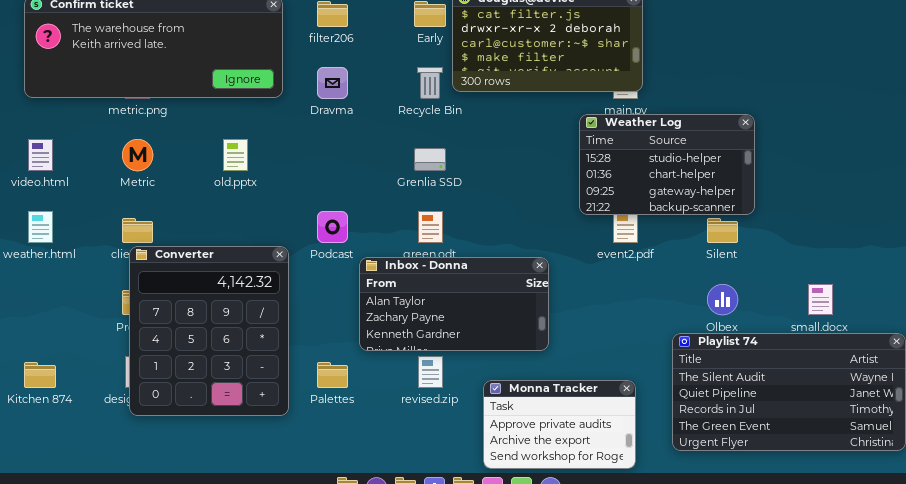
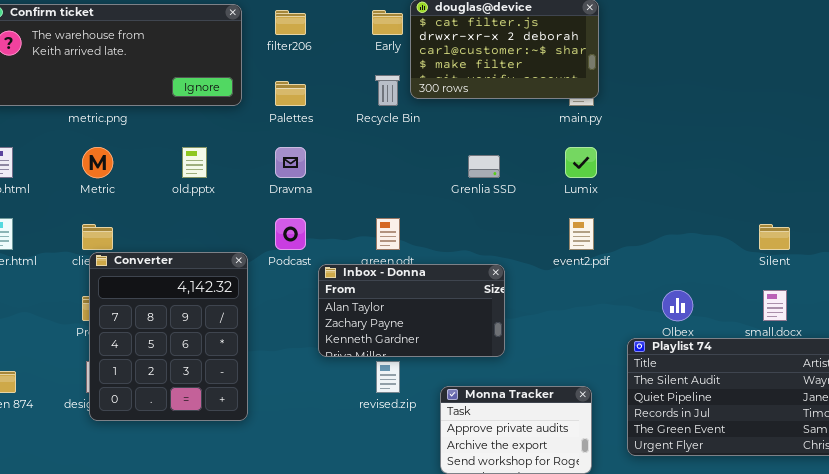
Dravma: [317,67,348,99] -> [275,147,306,178], moved
Weather Log: [579,114,755,215] -> none, closed
Grenlia SSD: [414,148,446,171] -> [468,155,500,178], moved
Silent: [707,218,738,243] -> [759,224,790,250], moved
Palettes: [317,362,348,388] -> [275,81,306,106], moved

